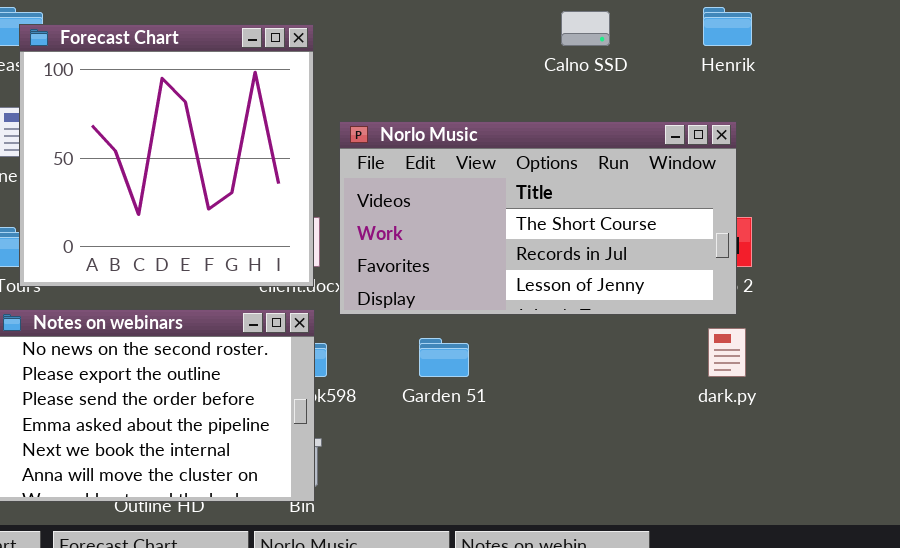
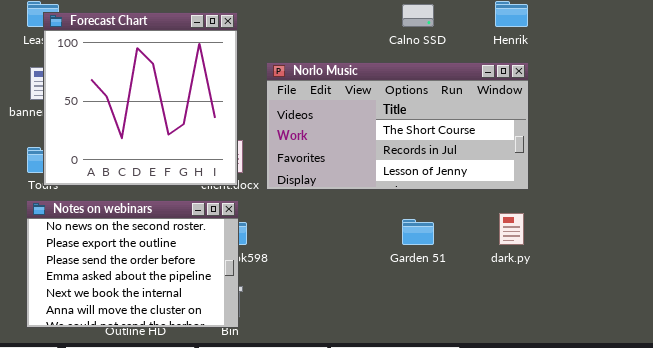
Norlo Music: [339,121,737,315] -> [266,62,529,190], moved
Garden 51: [419,338,469,377] -> [402,219,434,245], moved

